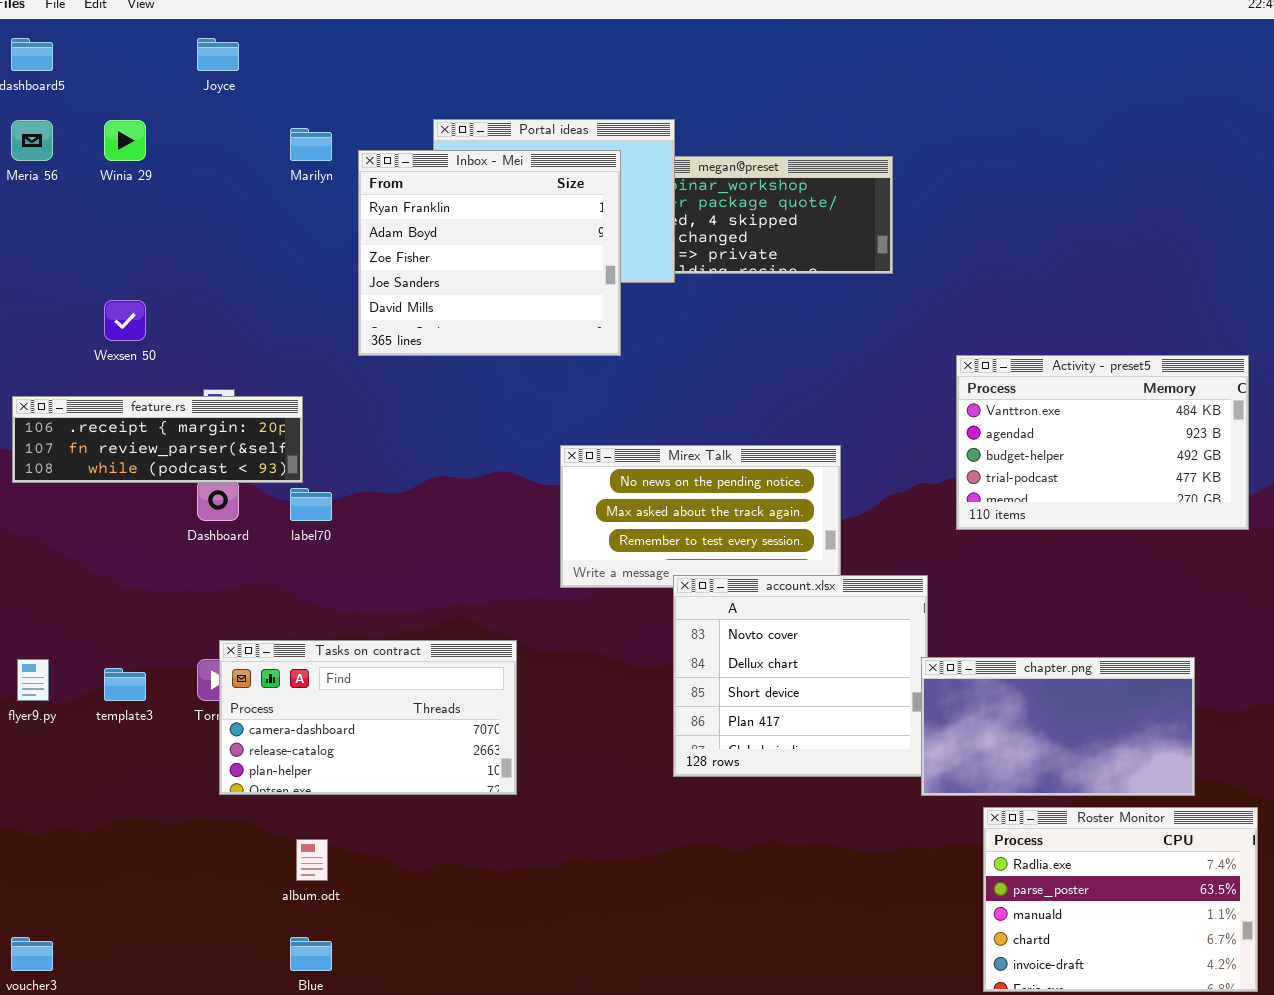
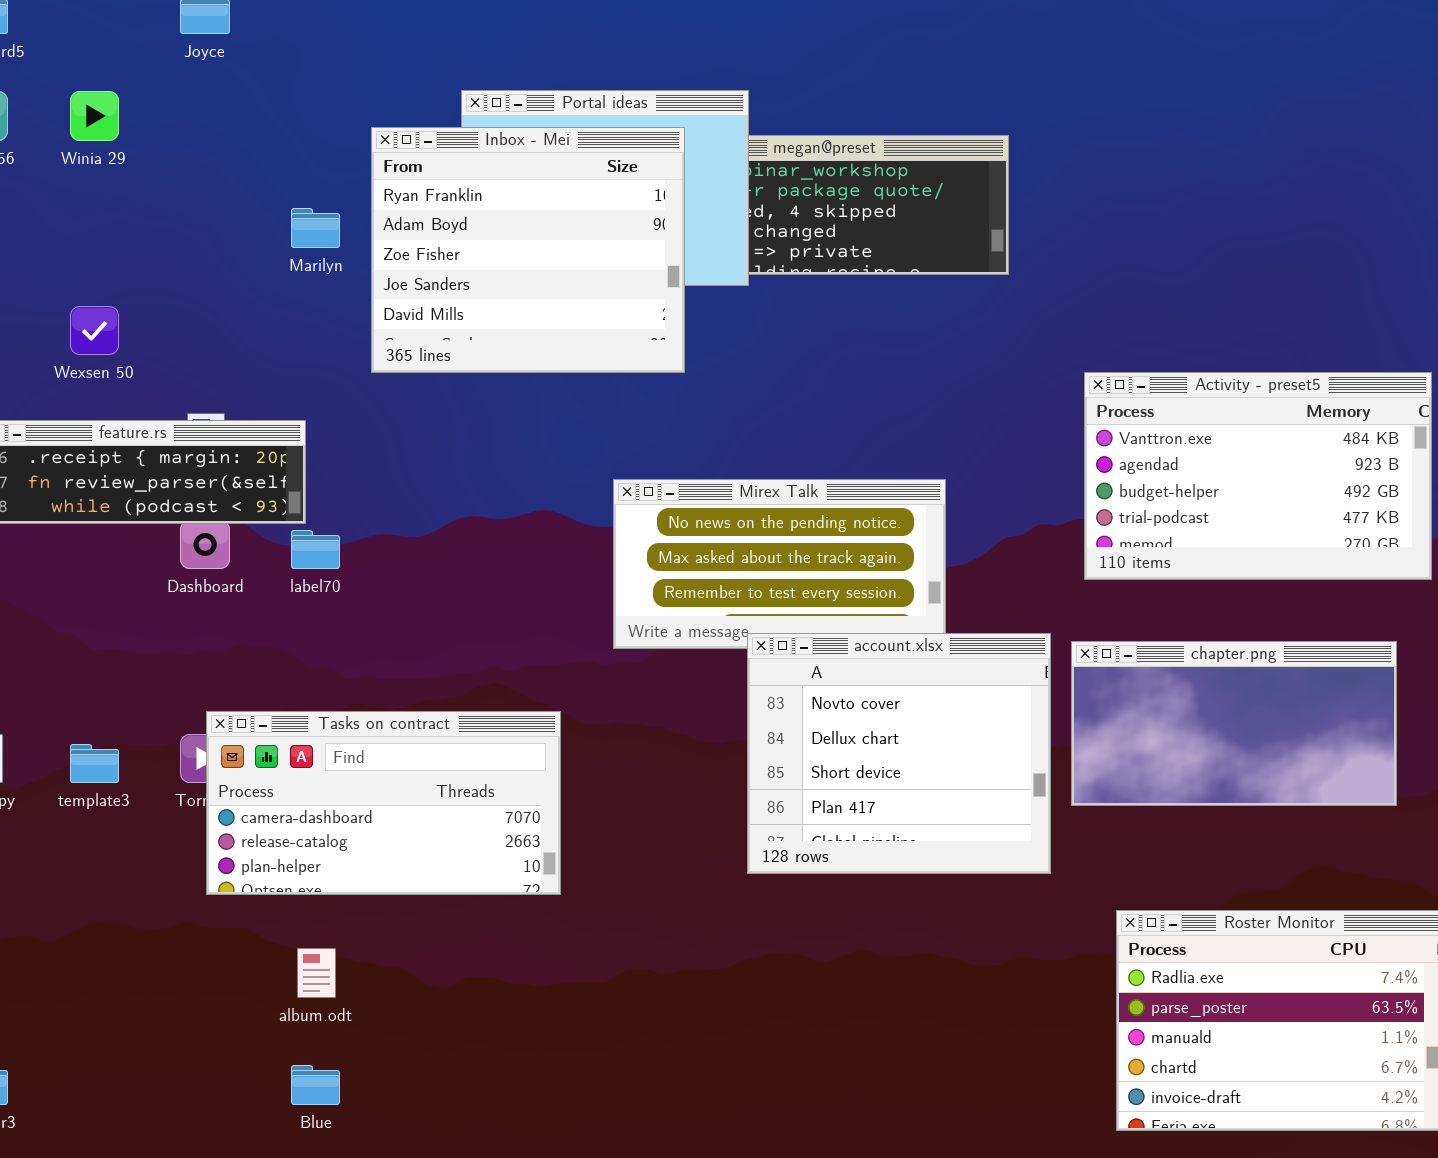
Marilyn: [290,128,332,161] -> [291,208,340,248], moved
chapter.png: [921,657,1195,796] -> [1071,641,1397,806], moved

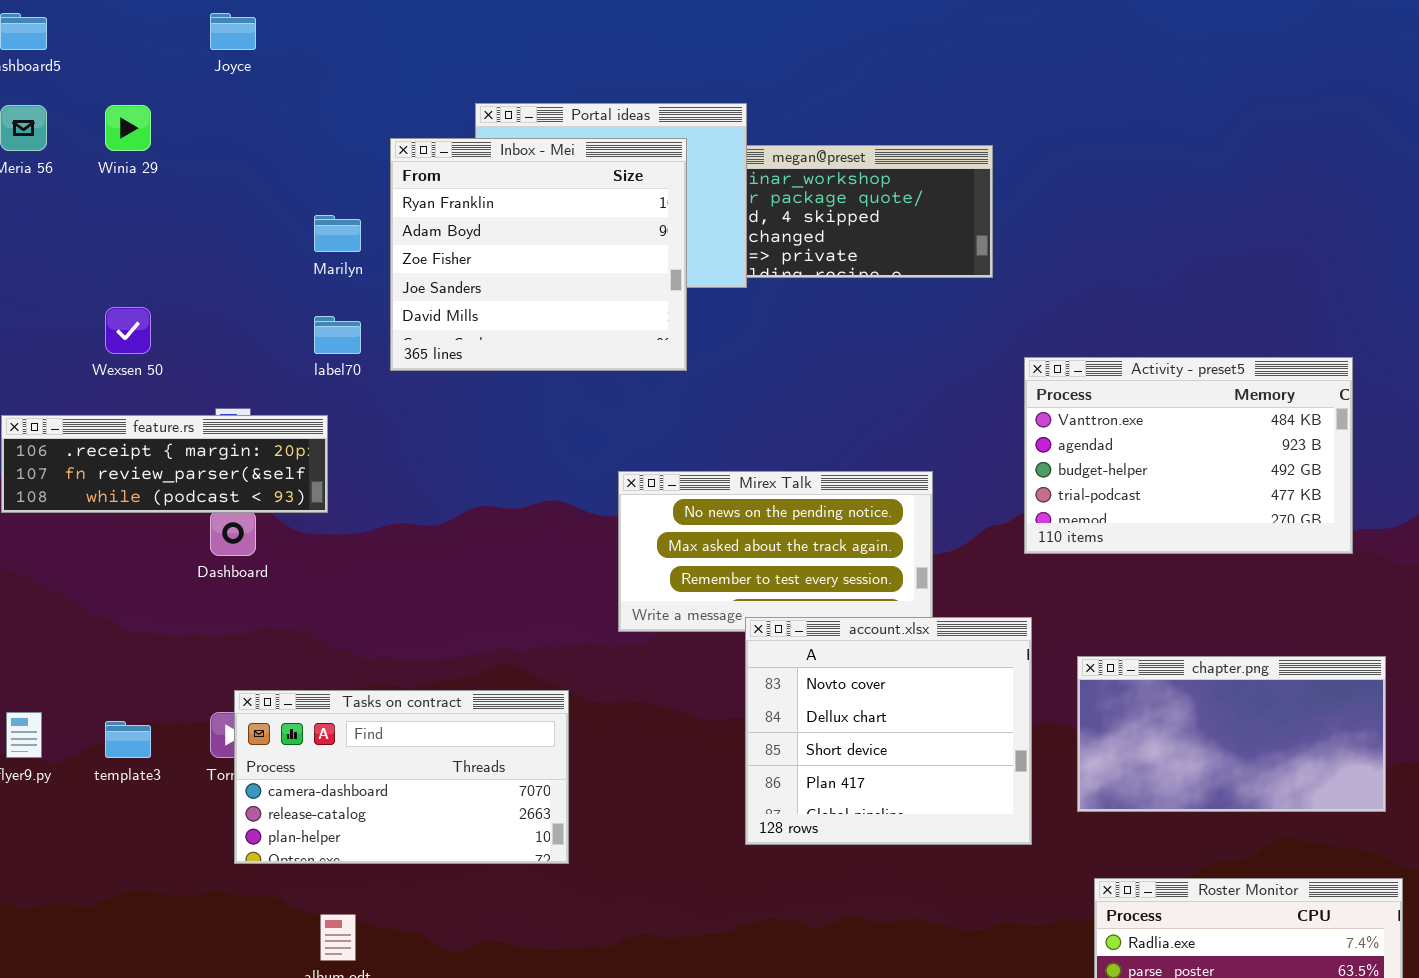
Activity - preset5: [1084,372,1432,580] -> [1024,357,1353,554], moved
label70: [291,530,340,569] -> [314,316,361,354], moved
chapter.png: [1071,641,1397,806] -> [1077,656,1386,812], moved

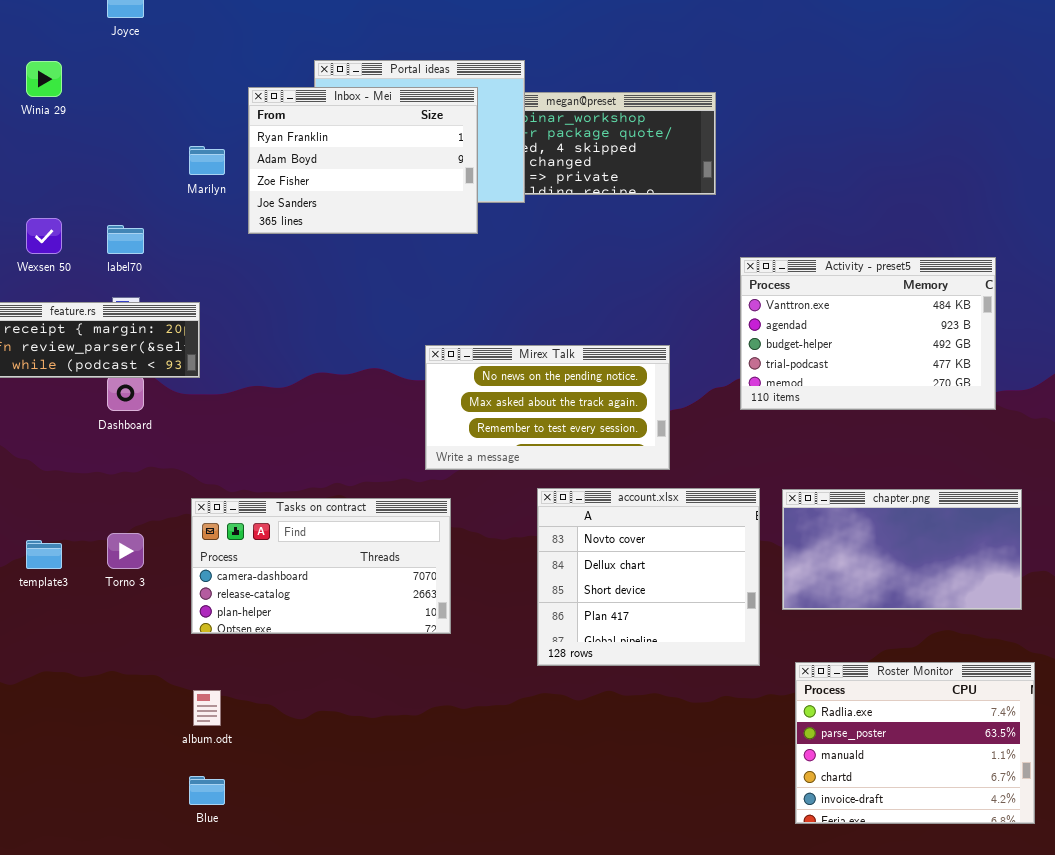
Inbox - Mei: [390,138,687,371] -> [248,87,478,234], resized
label70: [314,316,361,354] -> [107,225,144,254], moved
account.xlsx: [745,617,1032,845] -> [537,488,760,666], moved
Tasks on contract: [234,690,569,864] -> [191,498,451,634], moved

